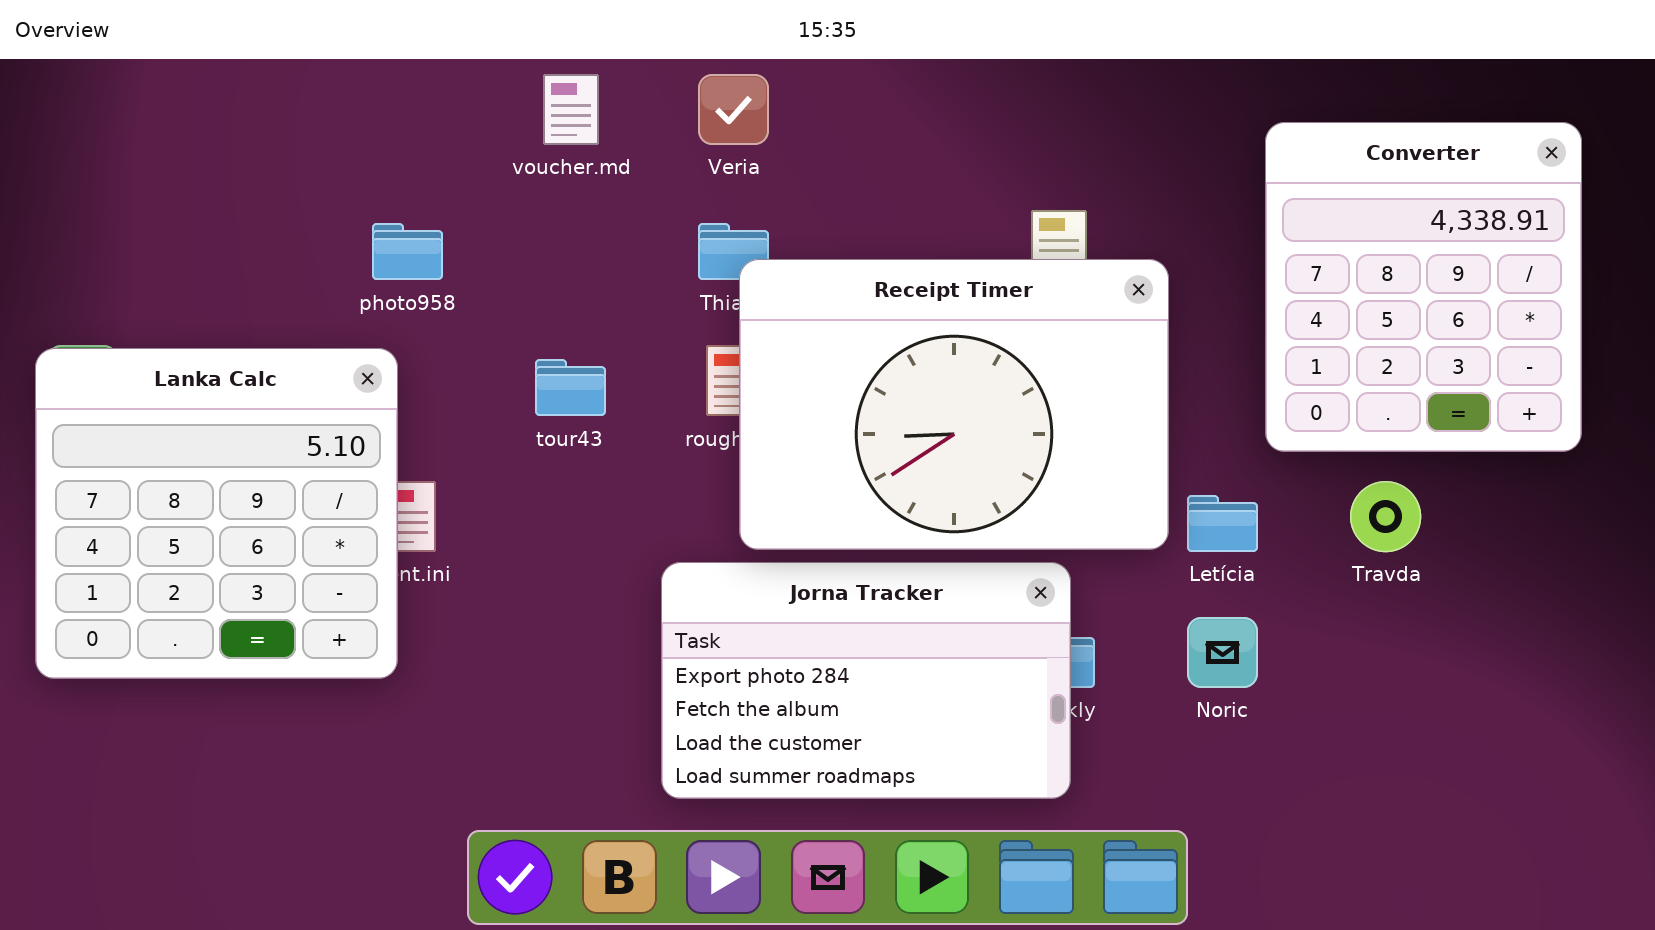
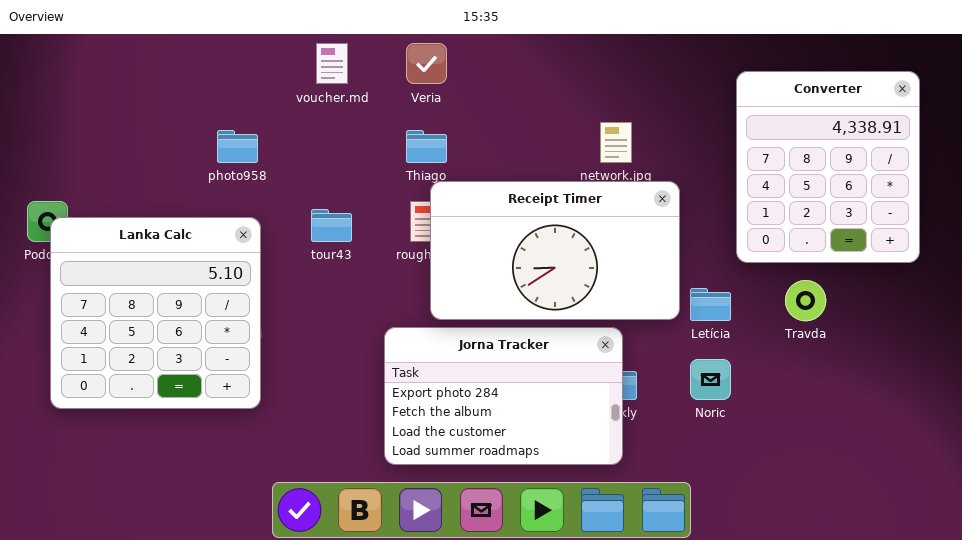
Receipt Timer: [739,259,1169,550] -> [430,181,680,320], resized
Lanka Calc: [35,348,398,679] -> [50,217,261,409], moved

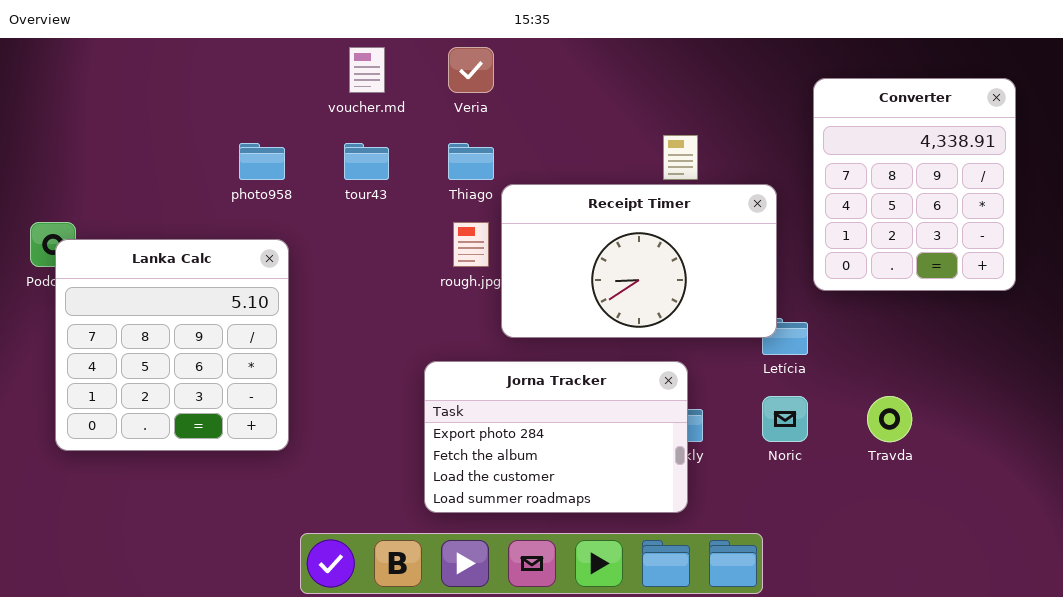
Receipt Timer: [430,181,680,320] -> [501,184,777,338], moved
tour43: [311,209,352,242] -> [344,143,389,180], moved
Travda: [785,280,826,321] -> [867,396,912,442], moved

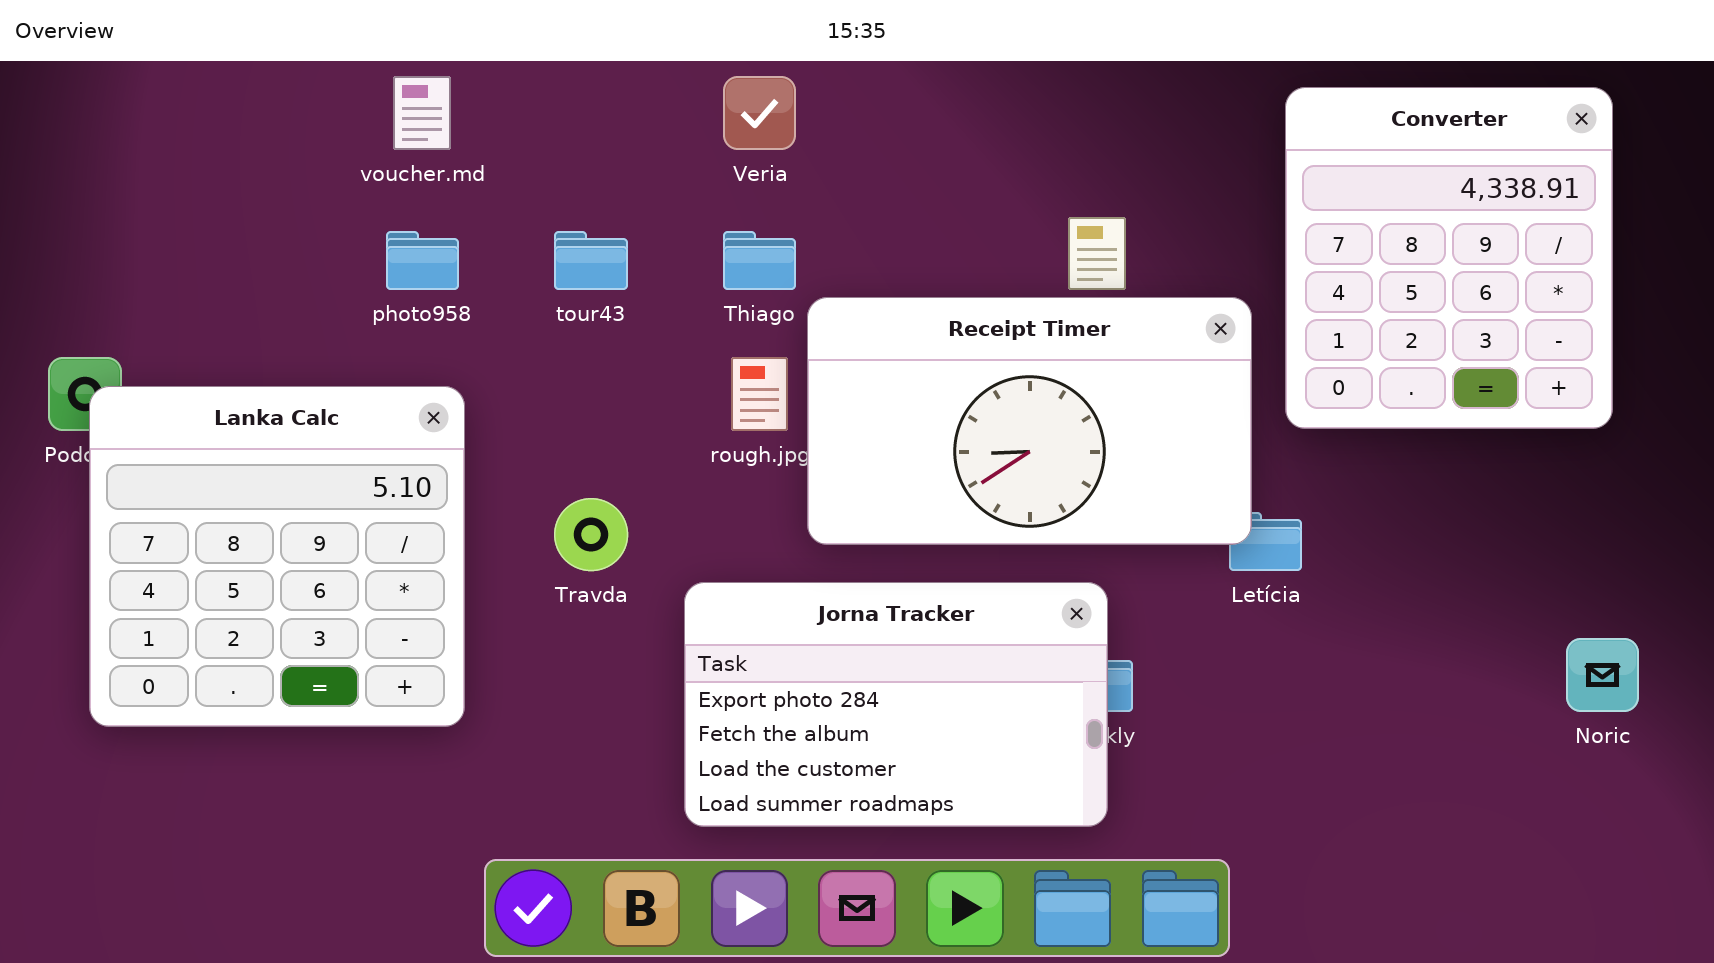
voucher.md: [349,47,385,93] -> [393,76,451,150], moved
Converter: [813,78,1016,291] -> [1285,87,1613,429], moved
Noric: [762,396,808,442] -> [1566,638,1639,712], moved
Travda: [867,396,912,442] -> [554,498,628,571], moved

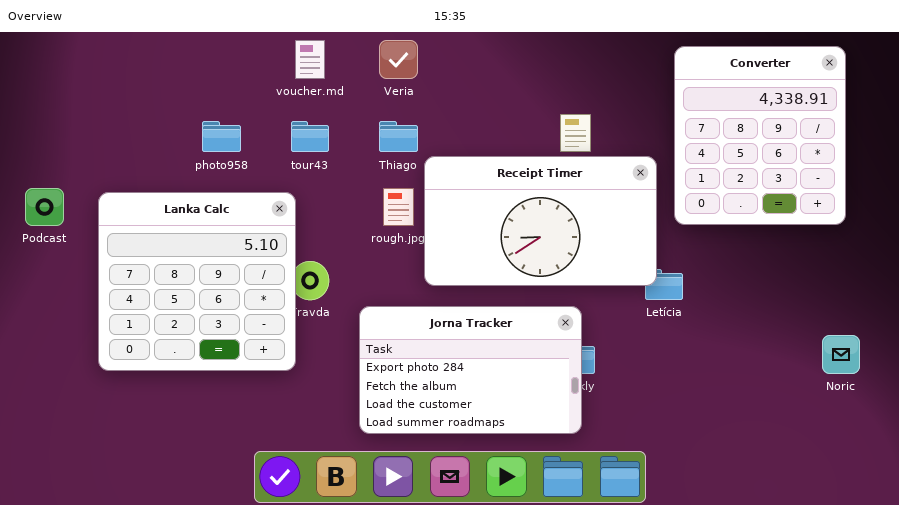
voucher.md: [393,76,451,150] -> [295,40,325,79], moved
Lanka Calc: [89,386,465,727] -> [98,192,296,371], moved

